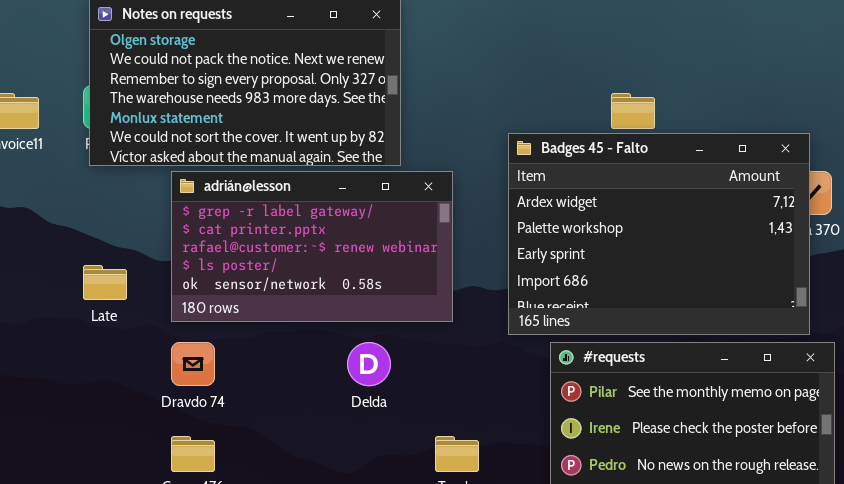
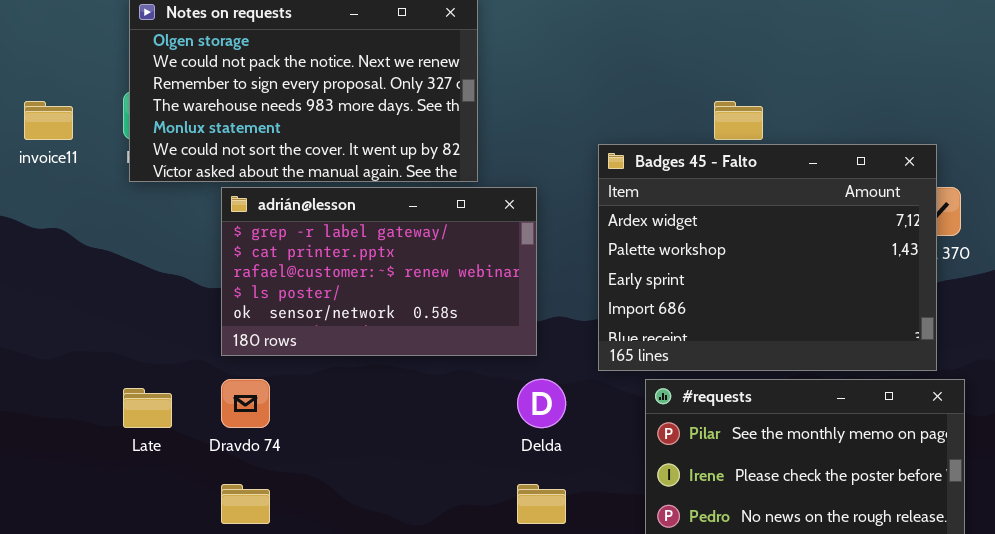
Late: [83,265,127,300] -> [123,388,172,428], moved
Delda: [347,342,391,386] -> [517,379,566,428], moved

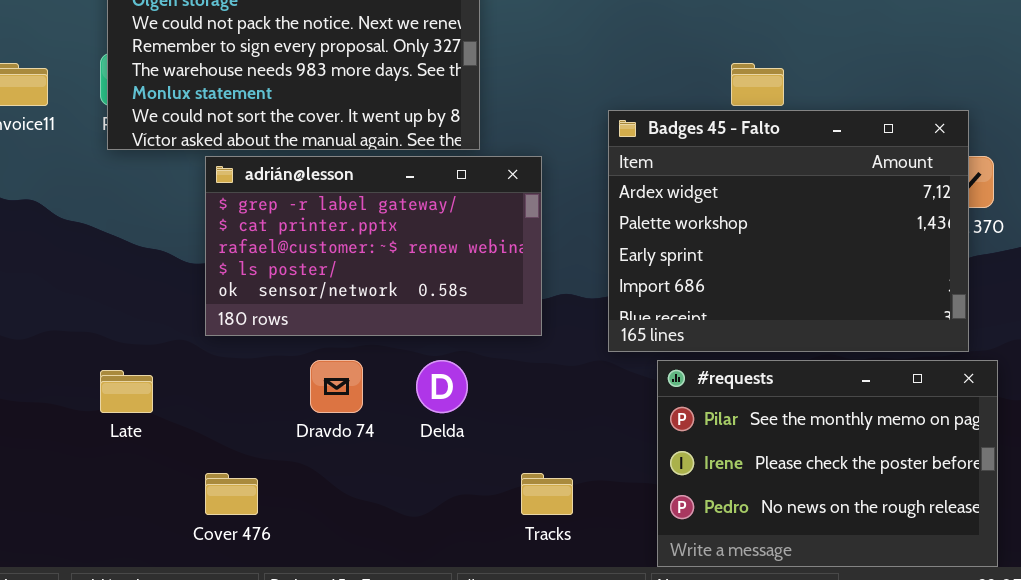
Dravdo 74: [221,379,270,428] -> [310,360,363,413], moved
Delda: [517,379,566,428] -> [416,360,468,413], moved

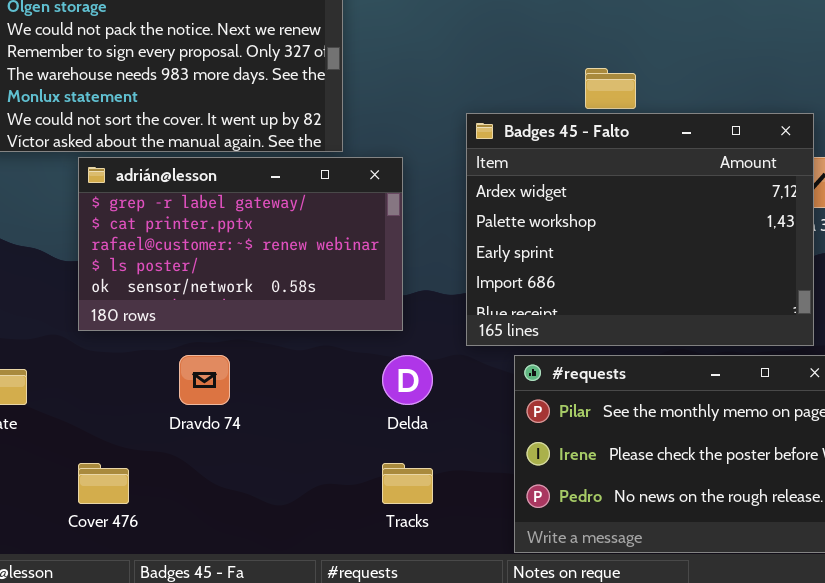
Delda: [416,360,468,413] -> [382,355,433,405], moved

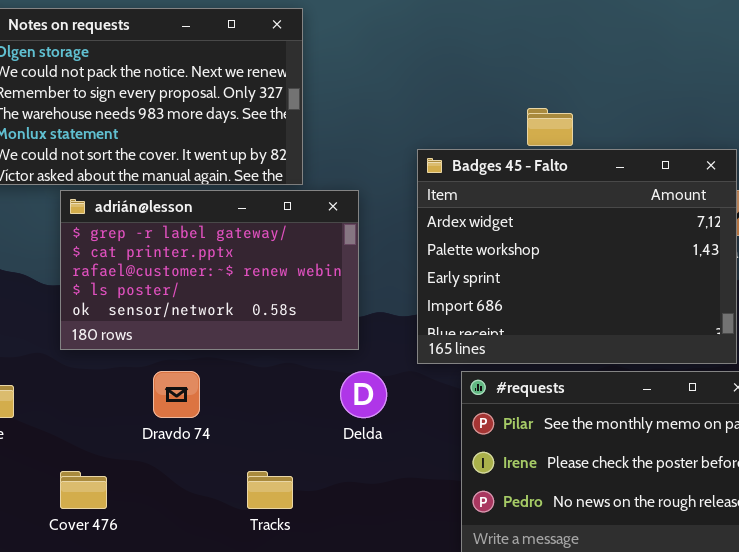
Tracks: [382,463,433,504] -> [247,471,293,509], moved

